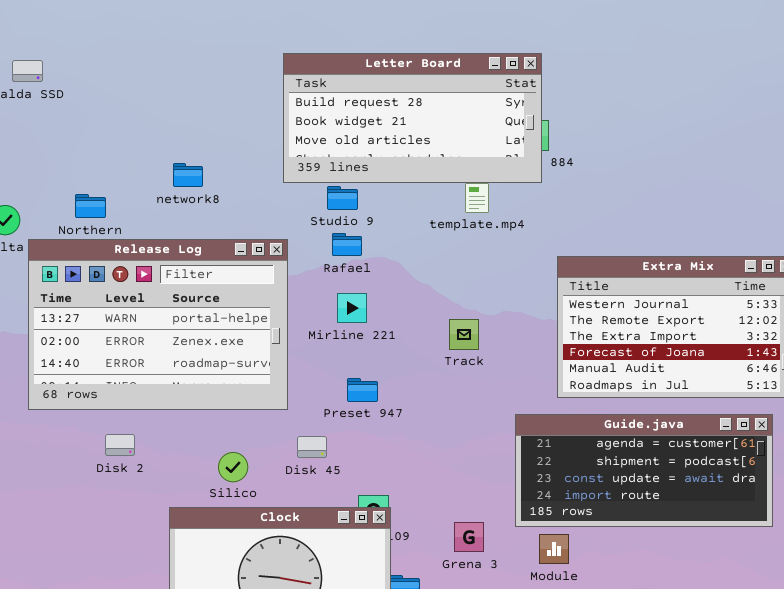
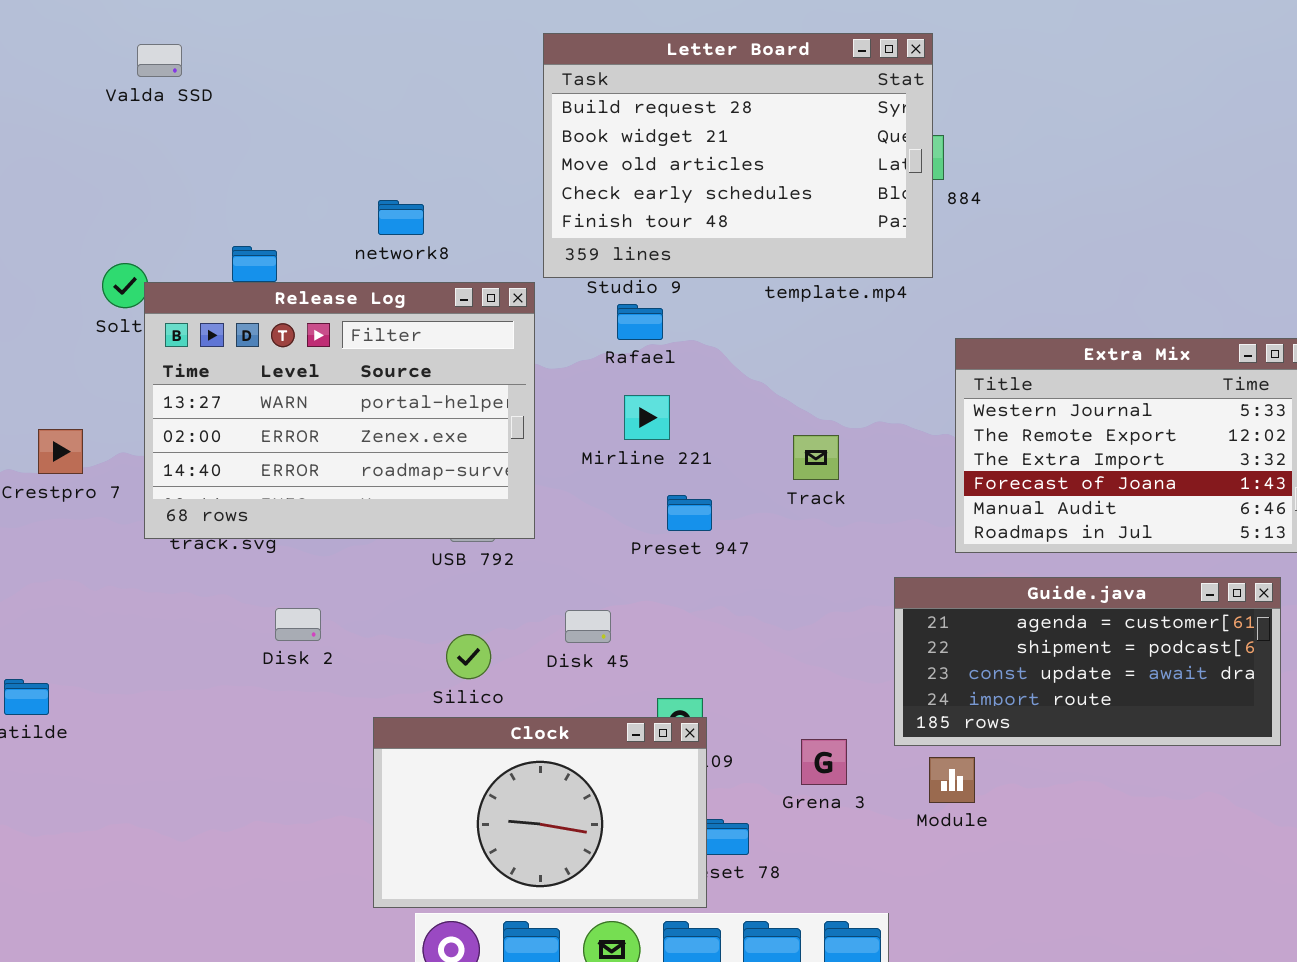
Letter Board: [283,53,542,183] -> [543,33,933,278], resized
Release Log: [28,239,288,410] -> [144,282,535,539], moved
Preset 947: [347,378,378,402] -> [667,495,712,531], moved

